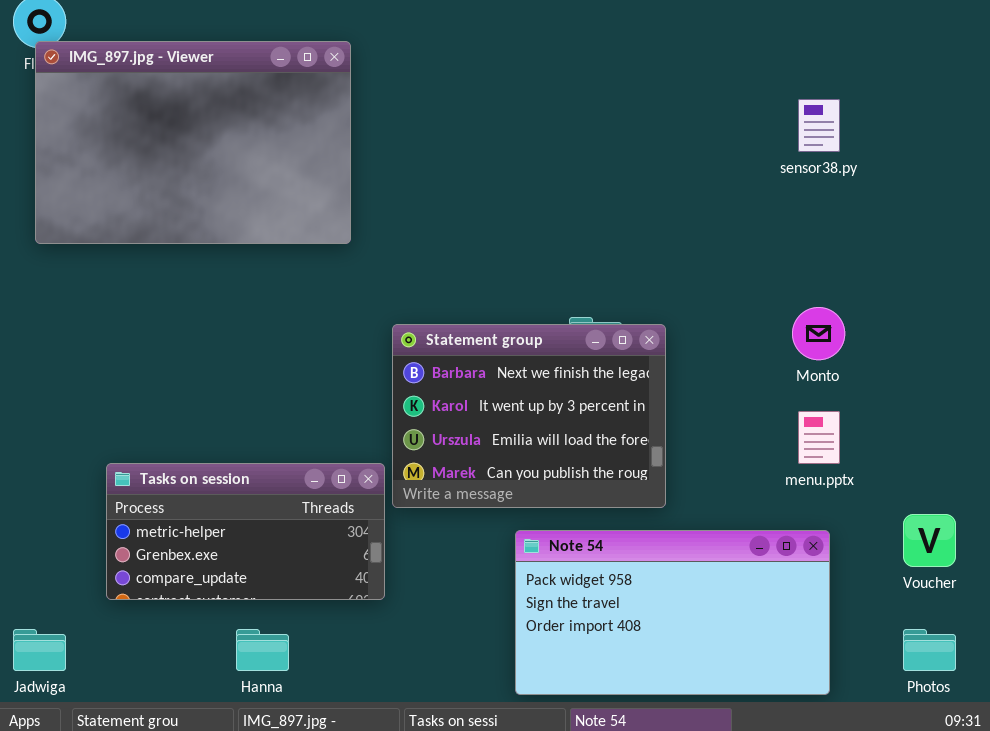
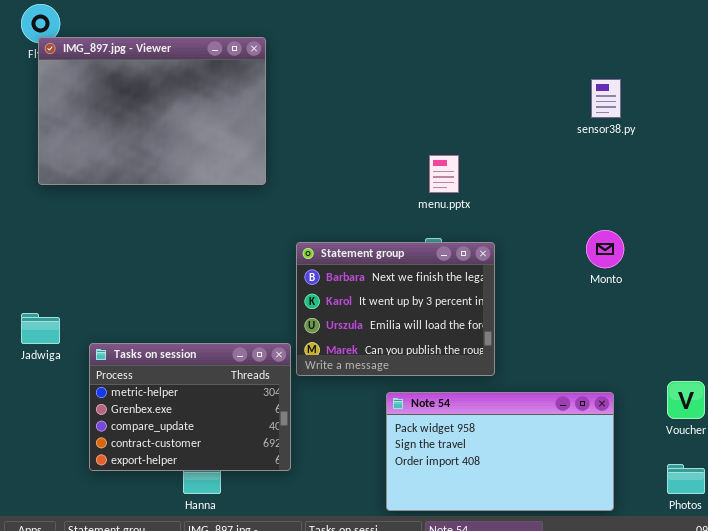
menu.pptx: [798,411,840,464] -> [429,155,459,193], moved
Tasks on session: [106,463,385,600] -> [89,343,291,471], resized
Jadwiga: [13,629,66,671] -> [21,313,60,344], moved

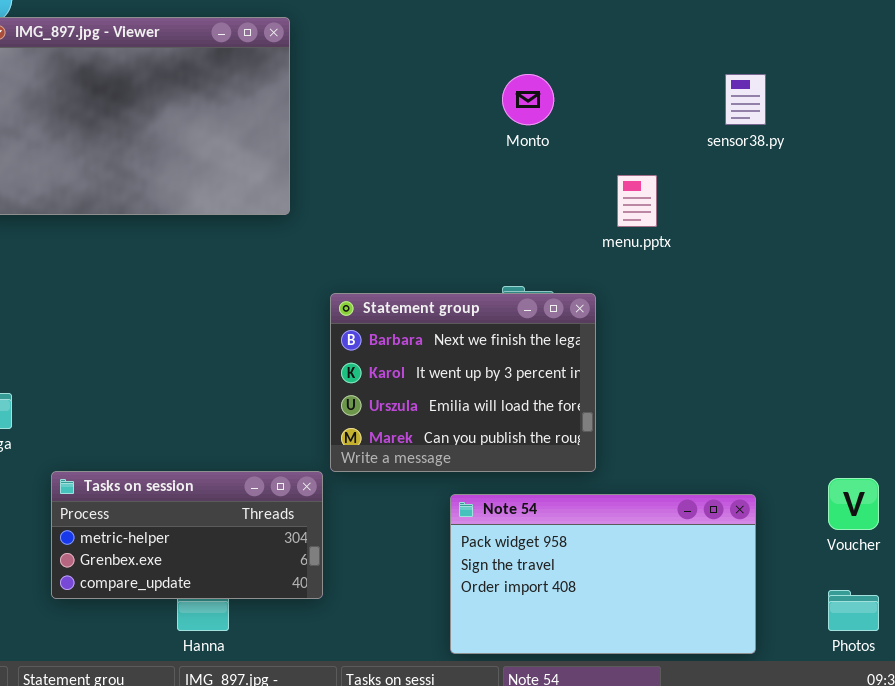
menu.pptx: [429,155,459,193] -> [617,175,657,227], moved
Monto: [586,230,624,268] -> [502,74,554,125], moved
Tasks on session: [89,343,291,471] -> [51,471,323,599], resized

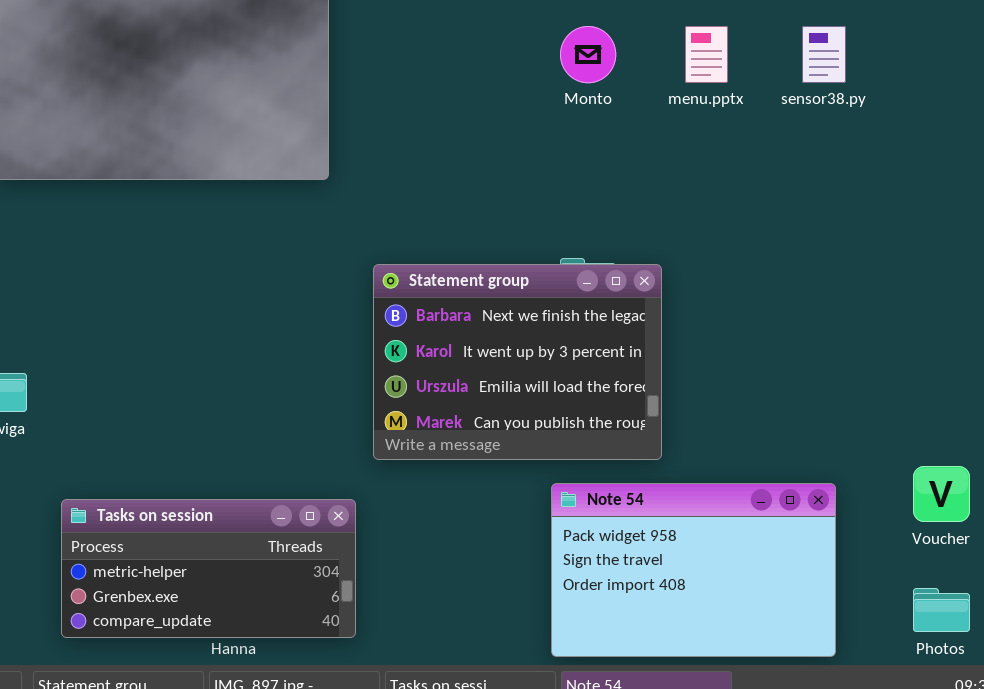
menu.pptx: [617,175,657,227] -> [685,26,728,83], moved
Tasks on session: [51,471,323,599] -> [61,499,356,638], moved
Note 54: [450,494,756,654] -> [551,483,836,657], resized

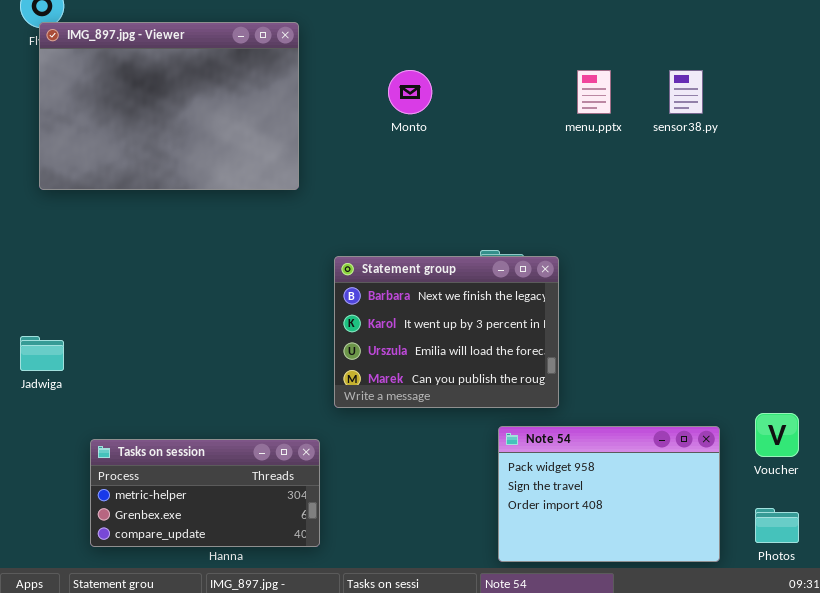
Monto: [560,26,616,83] -> [388,70,432,114], moved
Note 54: [551,483,836,657] -> [498,426,720,562], moved

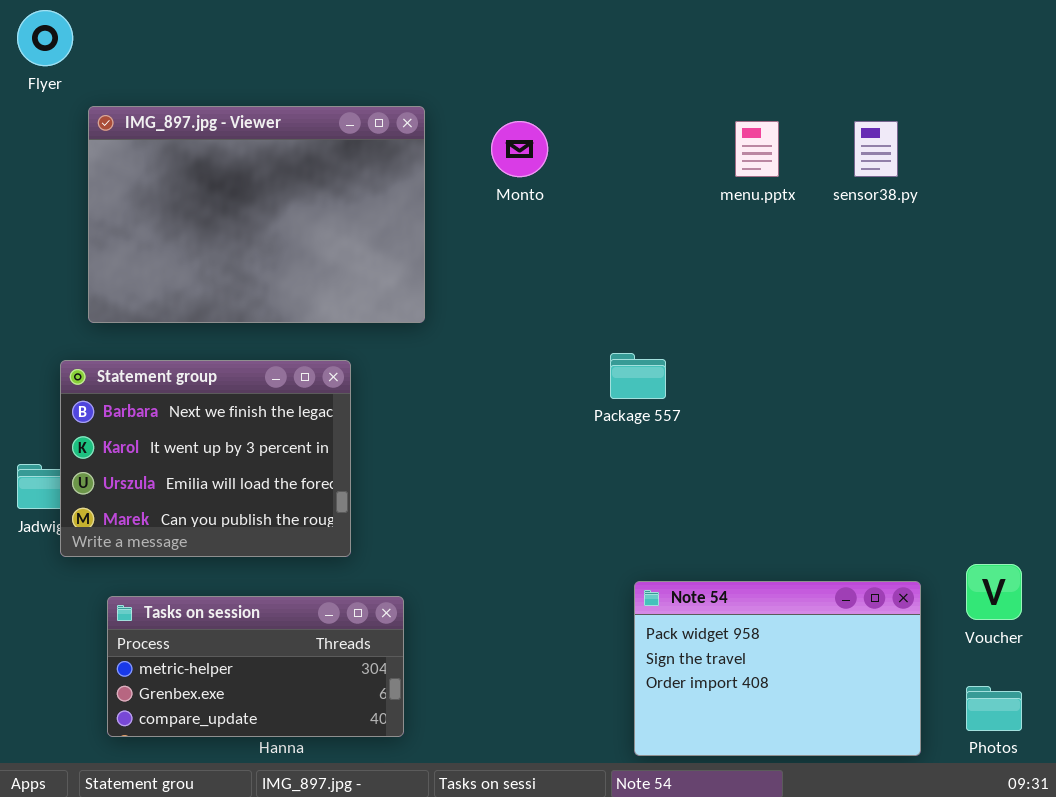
IMG_897.jpg - Viewer: [39,22,299,190] -> [88,106,425,323], moved
Statement group: [334,256,559,408] -> [60,360,351,557], moved

